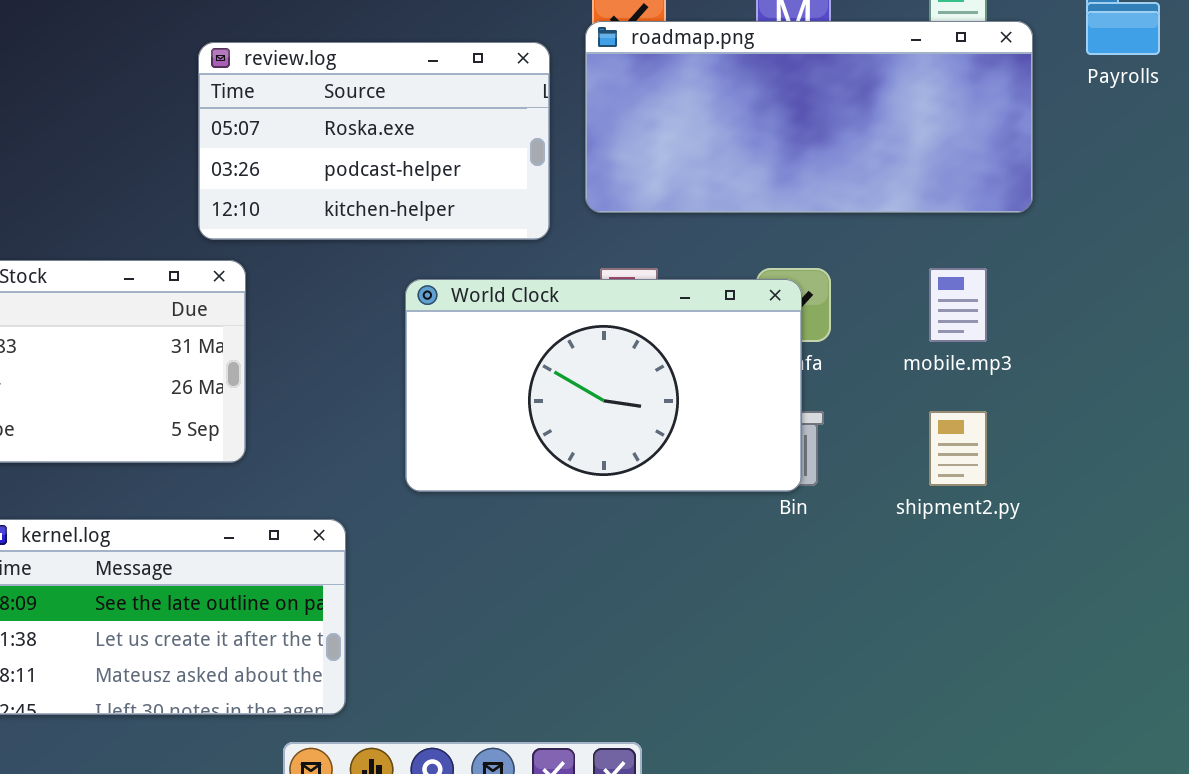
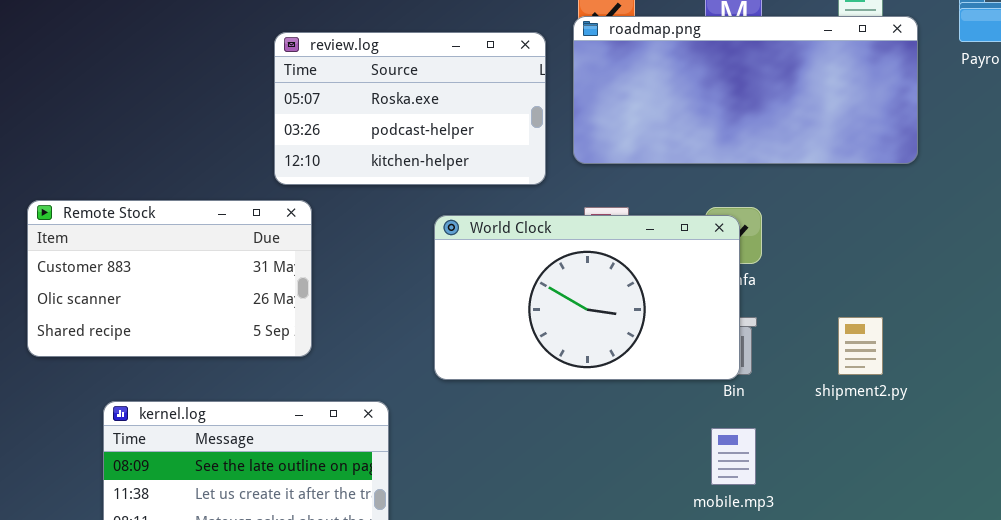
mobile.mp3: [929,268,987,342] -> [711,428,756,485], moved

